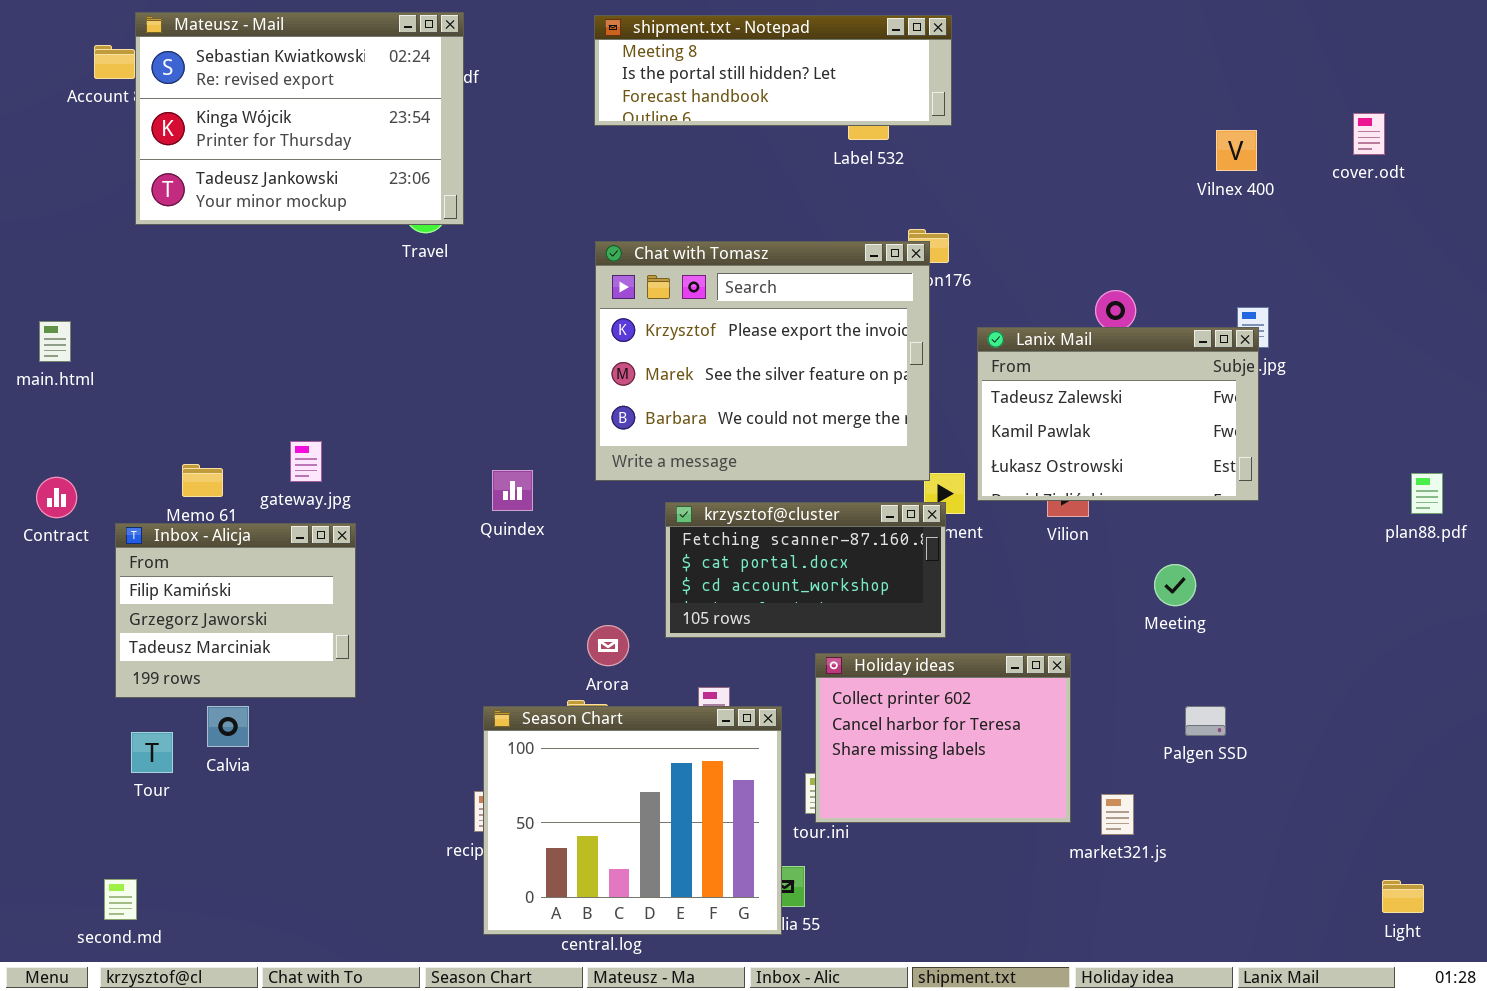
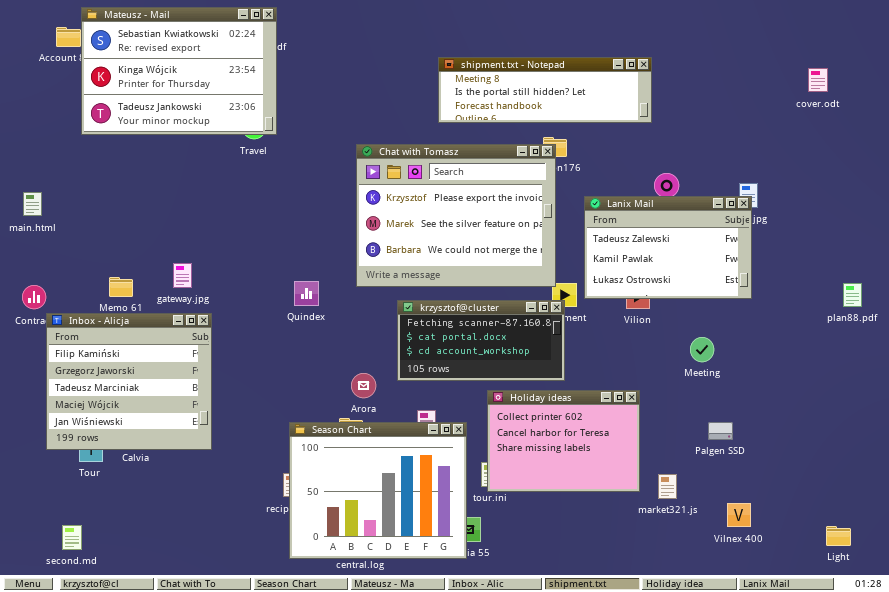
shipment.txt - Notepad: [594,15,952,126] -> [438,57,652,123], moved
Vilnex 400: [1216,130,1257,171] -> [727,503,751,527], moved
Inbox - Alicja: [115,523,356,698] -> [46,313,212,450], resized

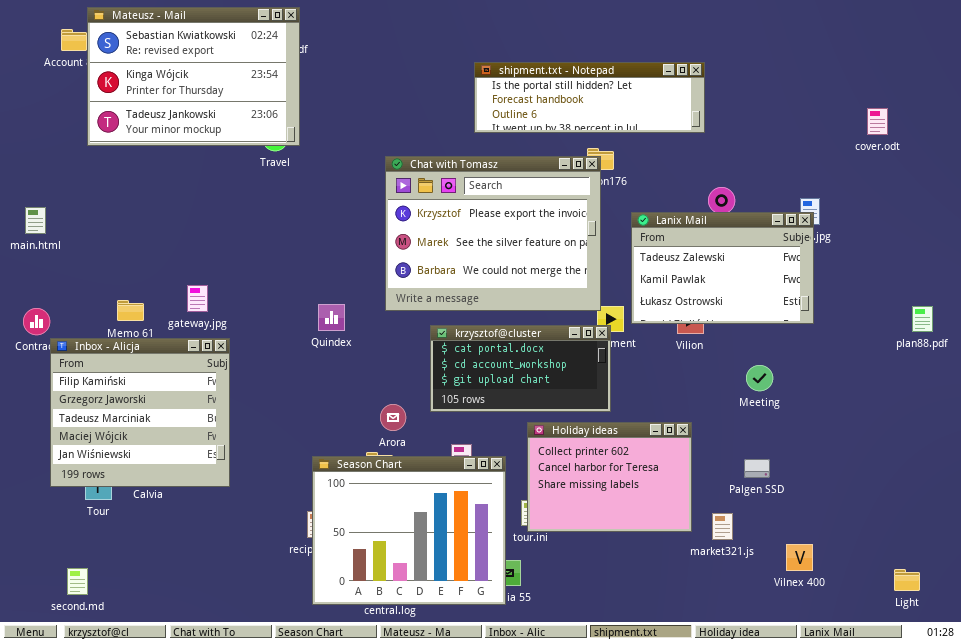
shipment.txt - Notepad: [438,57,652,123] -> [474,62,705,133], scrolled down 1 row
cover.odt: [808,68,828,92] -> [867,108,888,135], moved
krzysztof@cluster: [397,300,565,381] -> [430,325,611,412], scrolled down 1 row
Palgen SSD: [708,422,733,440] -> [744,459,770,478], moved

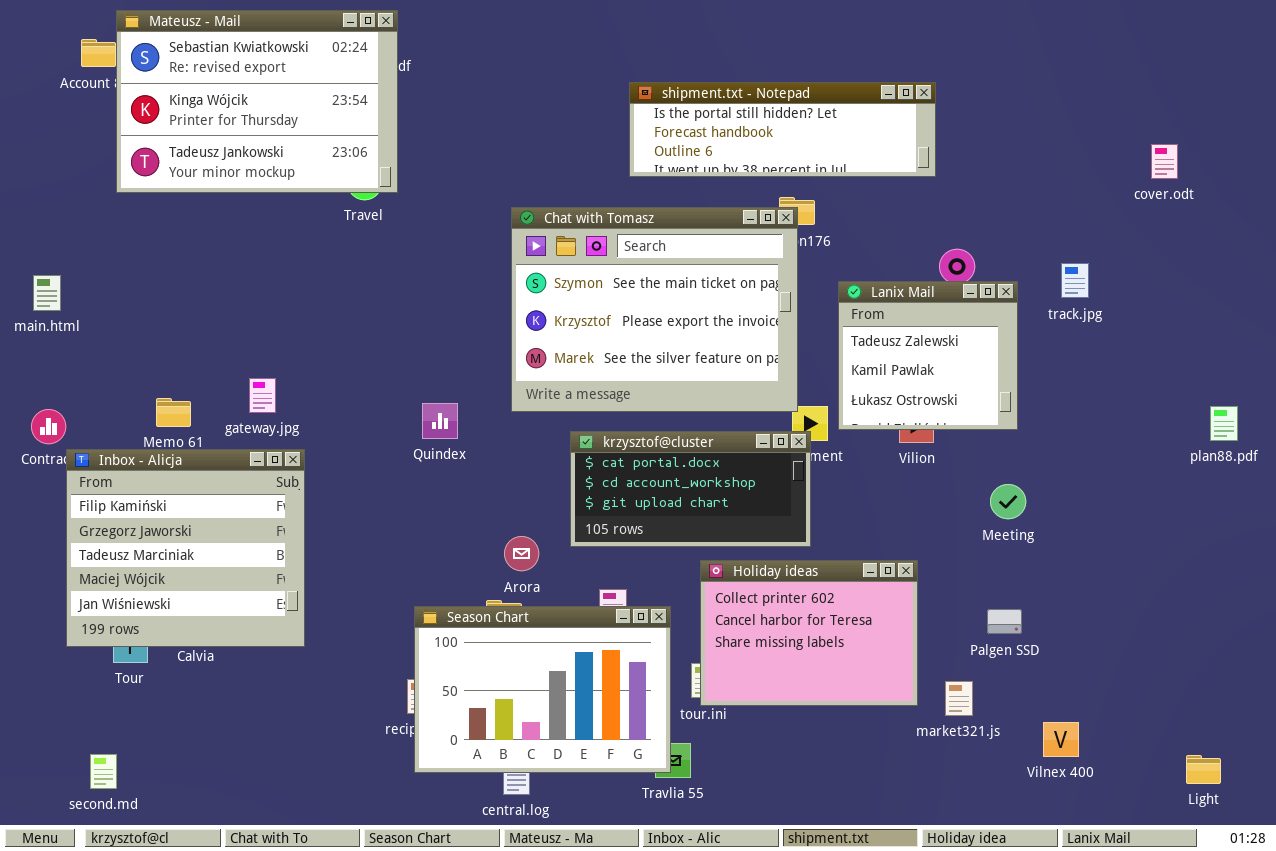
Chat with Tomasz: [385,156,601,311] -> [511,207,798,412], scrolled up 1 row
Lanix Mail: [631,212,814,324] -> [838,281,1018,430], resized
Season Chart: [312,456,506,605] -> [414,606,671,773], resized

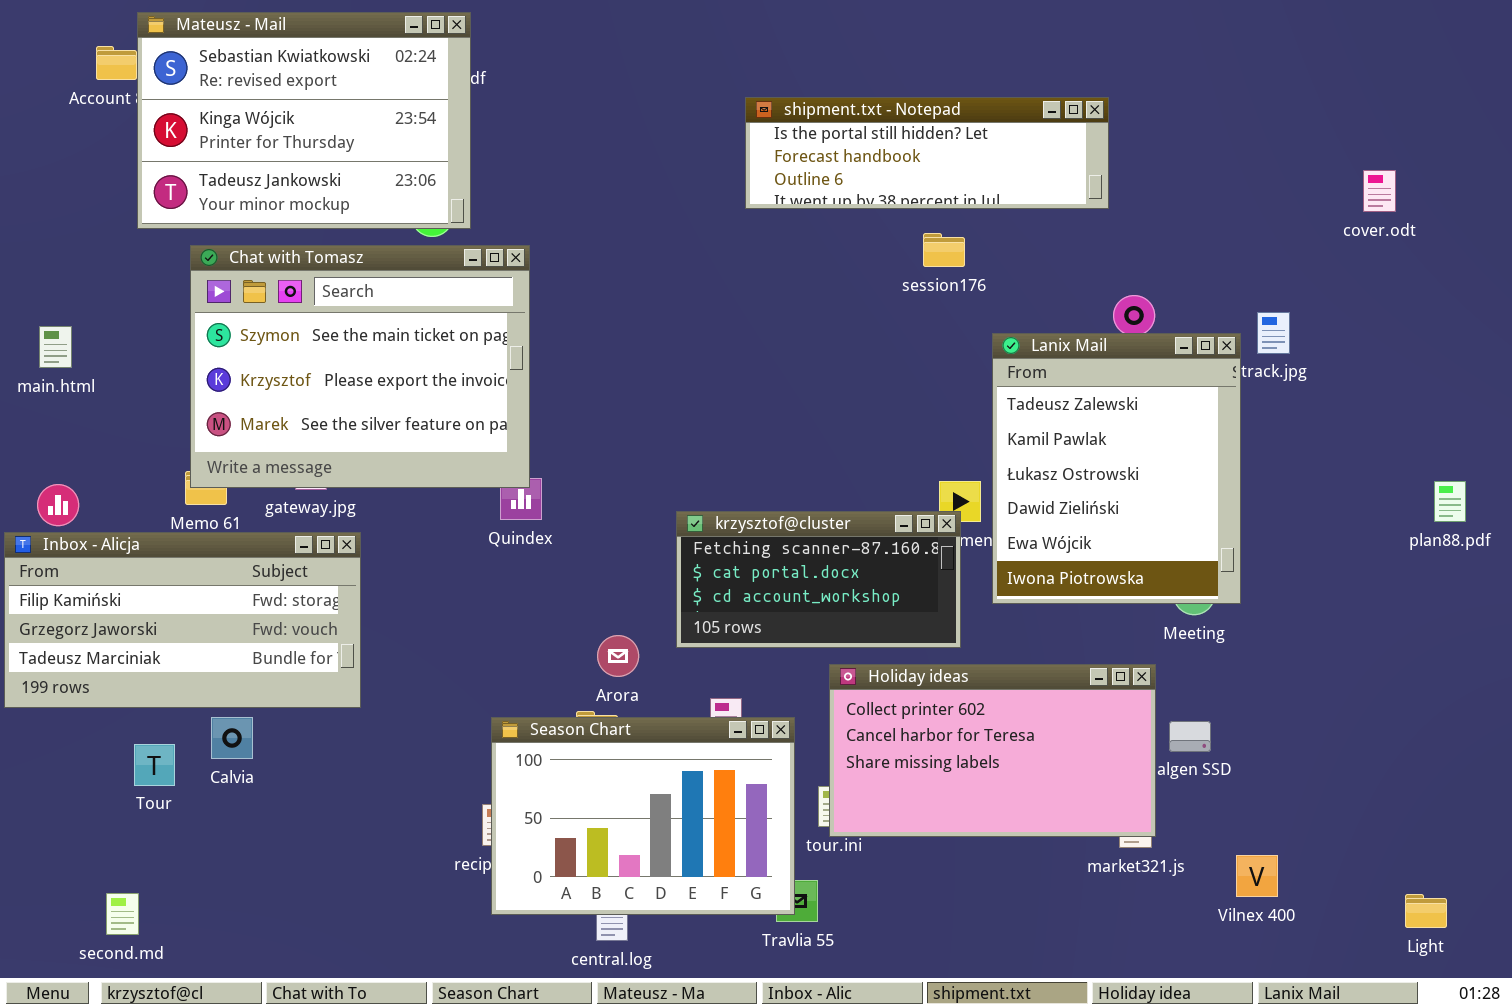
Chat with Tomasz: [511,207,798,412] -> [190,245,530,488], moved
Lanix Mail: [838,281,1018,430] -> [992,333,1241,604], resized
krzysztof@cluster: [570,431,811,547] -> [676,511,961,648], scrolled up 1 row
Inbox - Alicja: [66,449,305,647] -> [4,532,361,708], resized
Holiday ideas: [700,560,918,706] -> [829,664,1156,837], resized

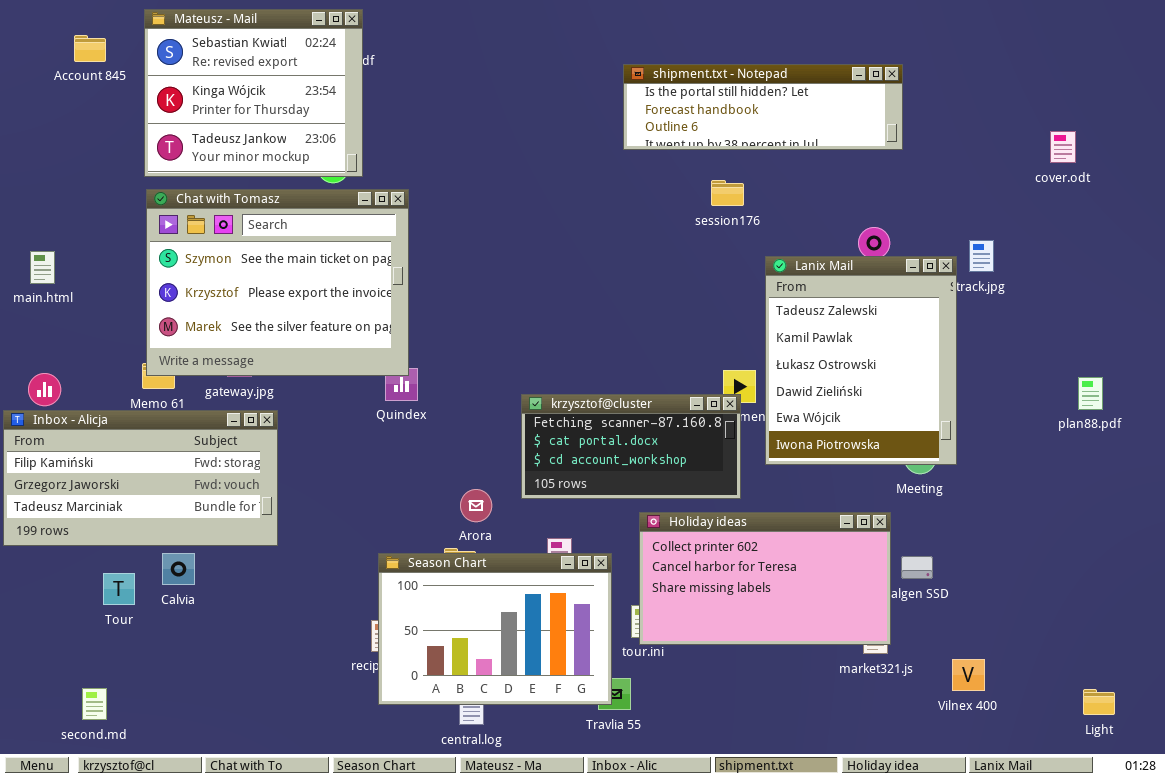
Mateusz - Mail: [137,12,471,229] -> [144,9,363,177], resized
shipment.txt - Notepad: [745,97,1109,209] -> [623,64,903,150], moved
plan88.pdf: [1434,481,1466,522] -> [1078,377,1103,410], moved

